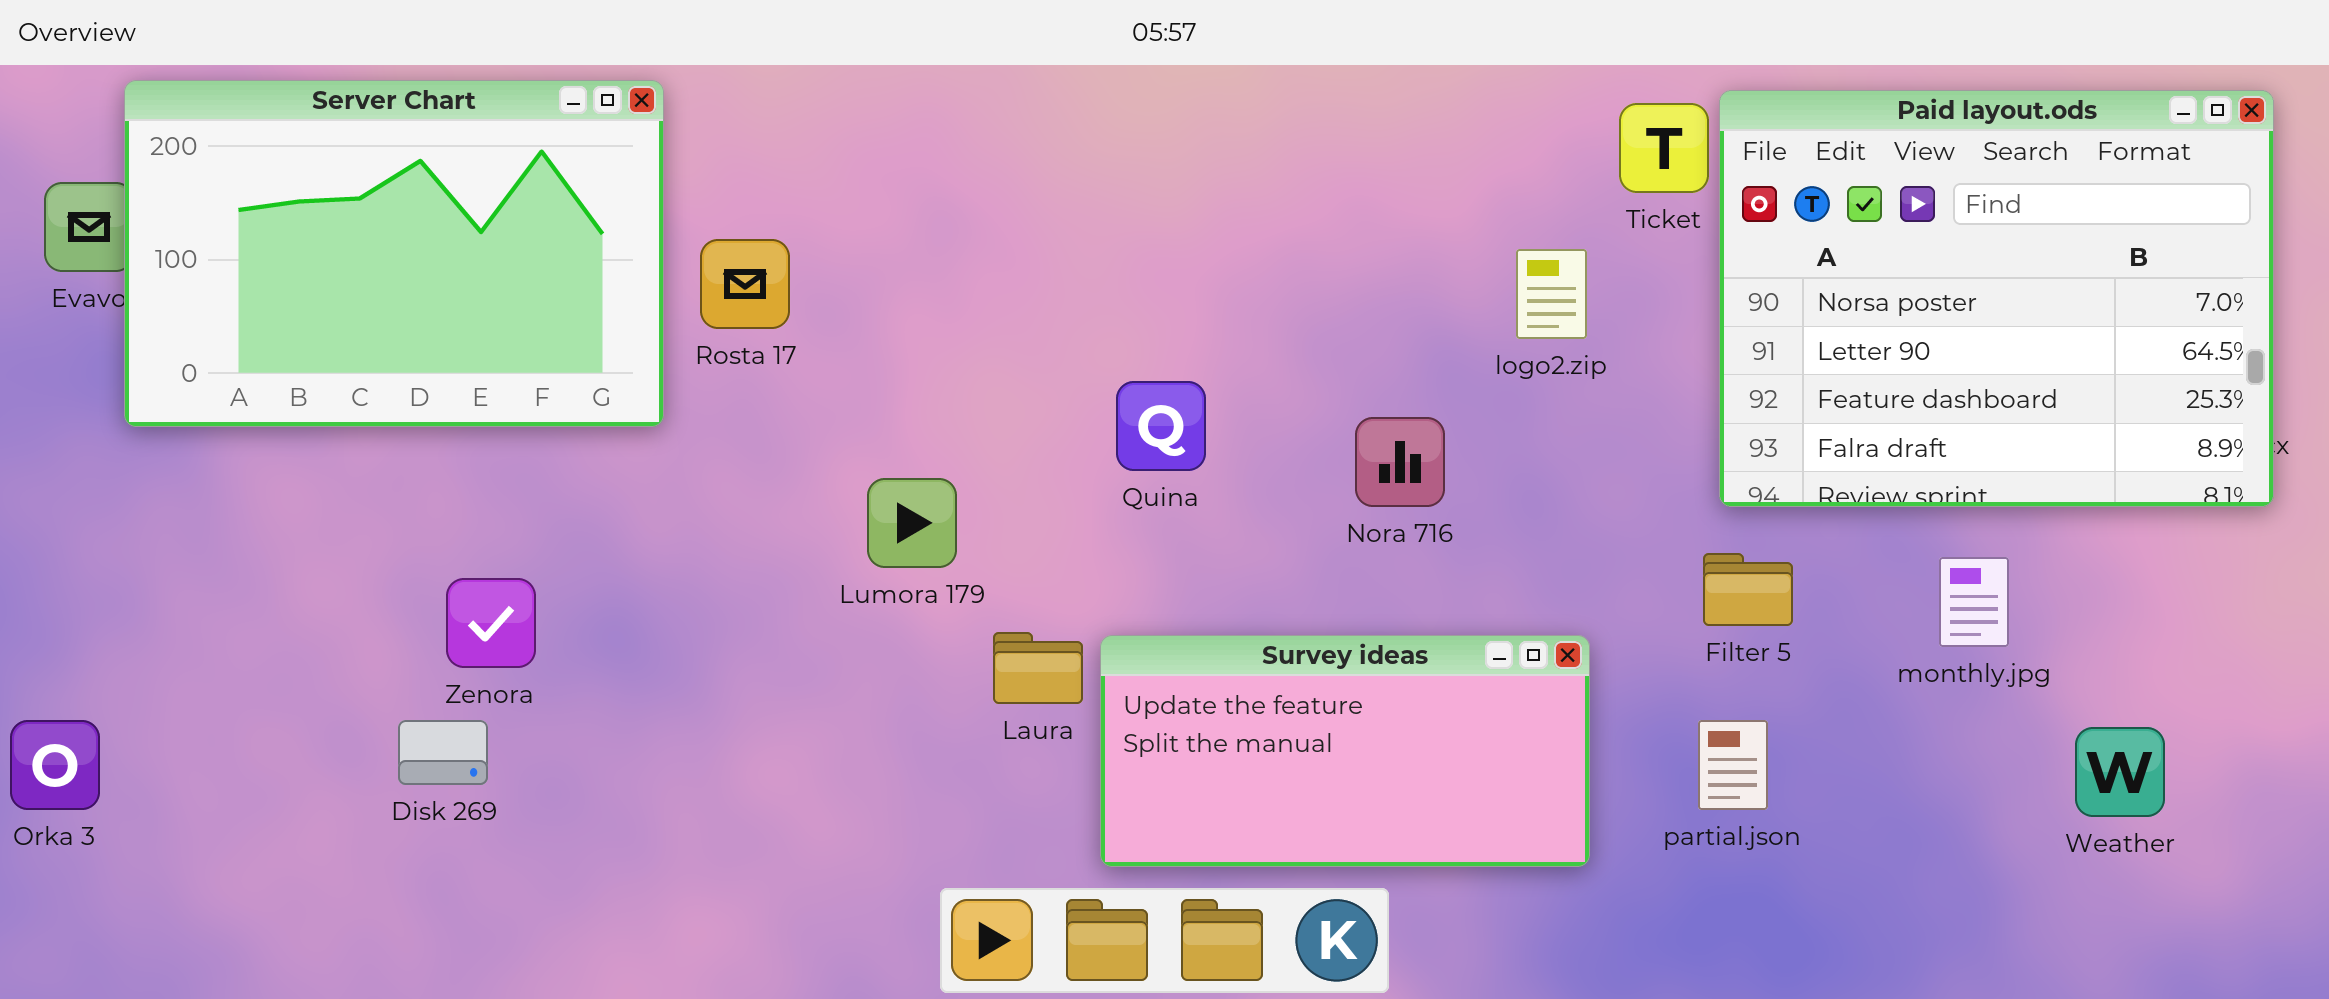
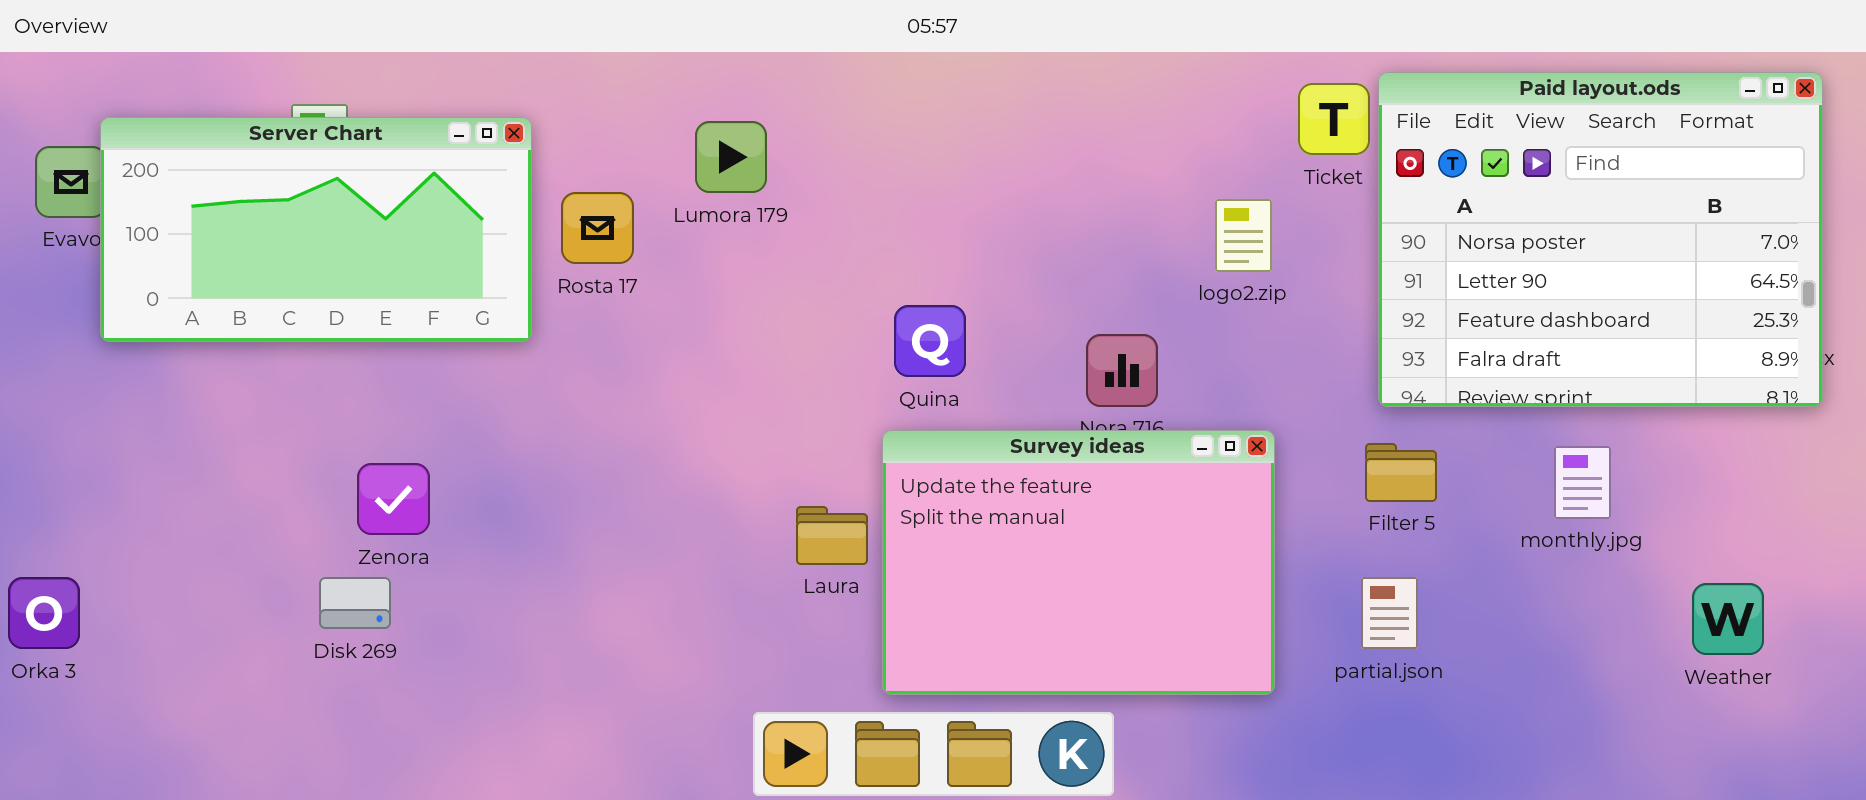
Server Chart: [124,80,664,427] -> [100,117,532,342], resized
Lumora 179: [867,478,957,568] -> [695,121,767,193], moved
Survey ideas: [1100,635,1590,867] -> [882,430,1275,695], resized
Weather: [2075,727,2165,817] -> [1692,583,1764,655], moved

